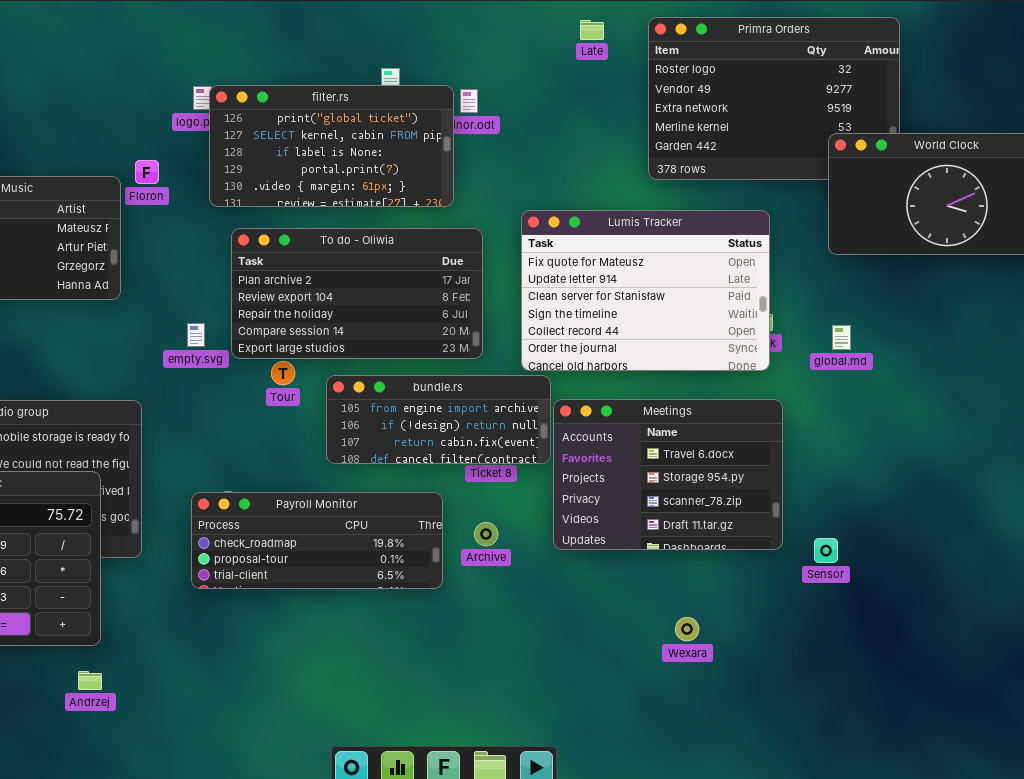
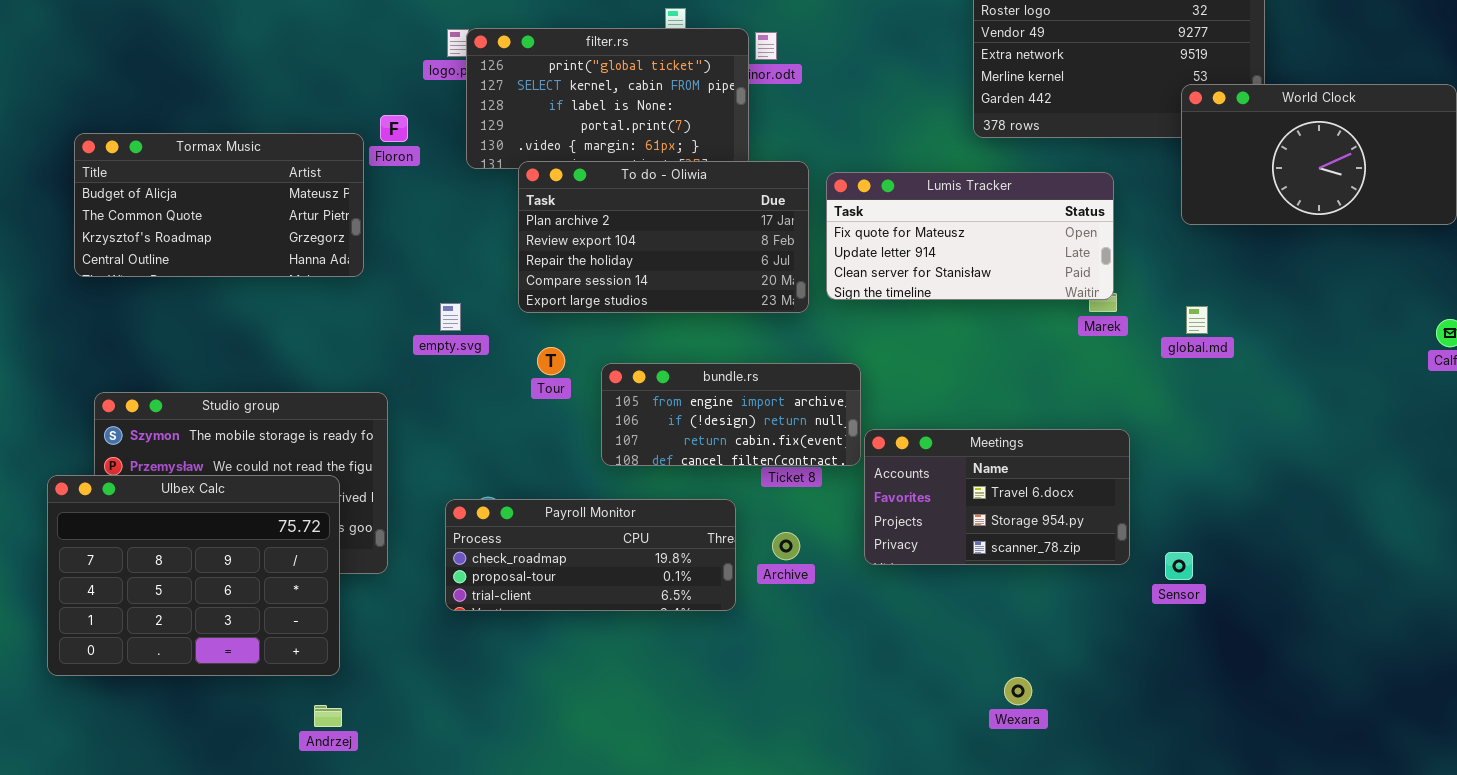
Lumis Tracker: [521,210,770,371] -> [826,172,1114,300], resized
To do - Oliwia: [231,228,483,359] -> [518,161,809,313], moved
Meetings: [553,399,783,550] -> [864,429,1130,565], resized
Wexara: [675,617,699,641] -> [1004,677,1032,705], moved

